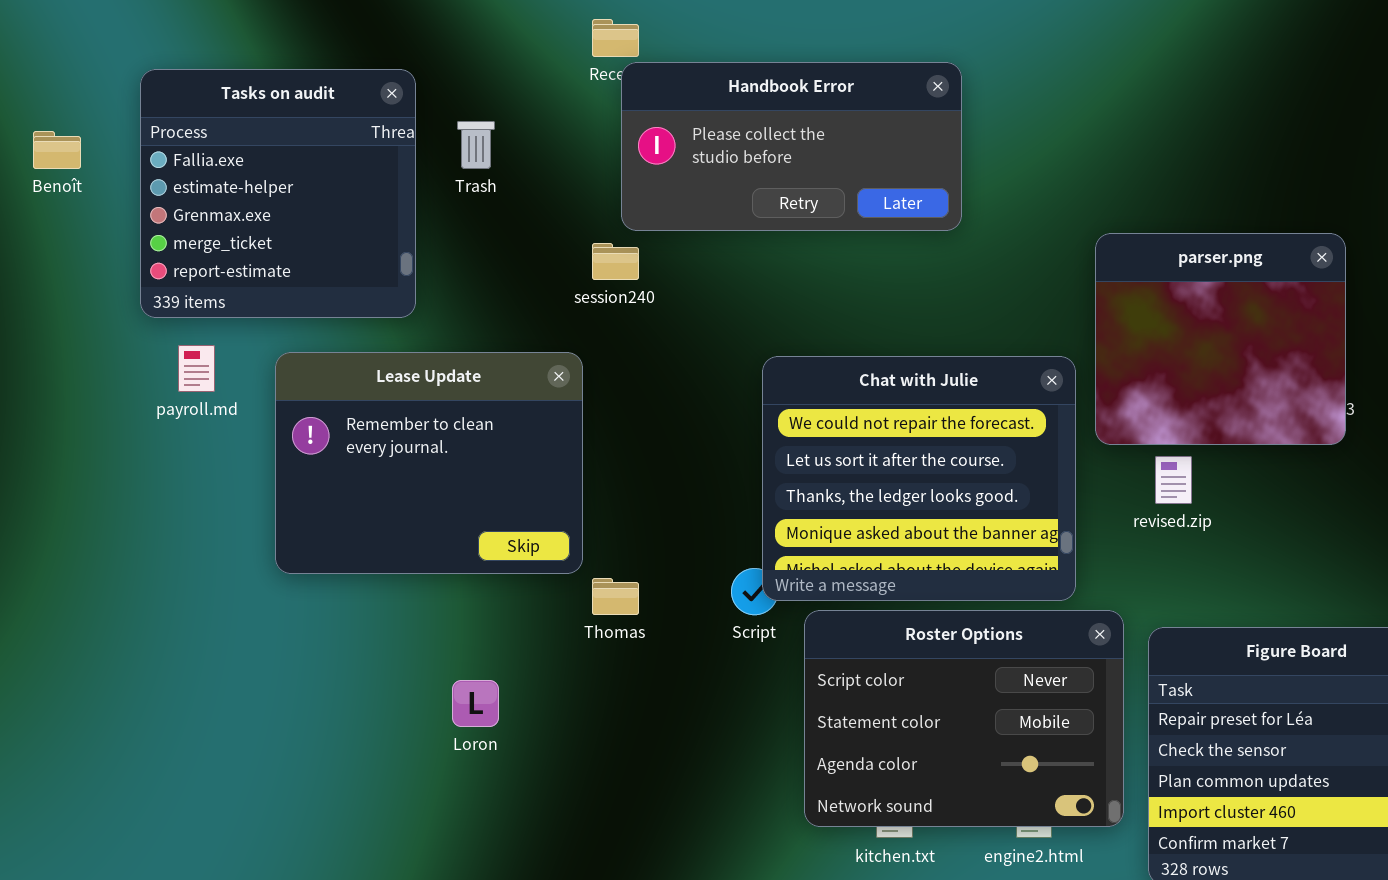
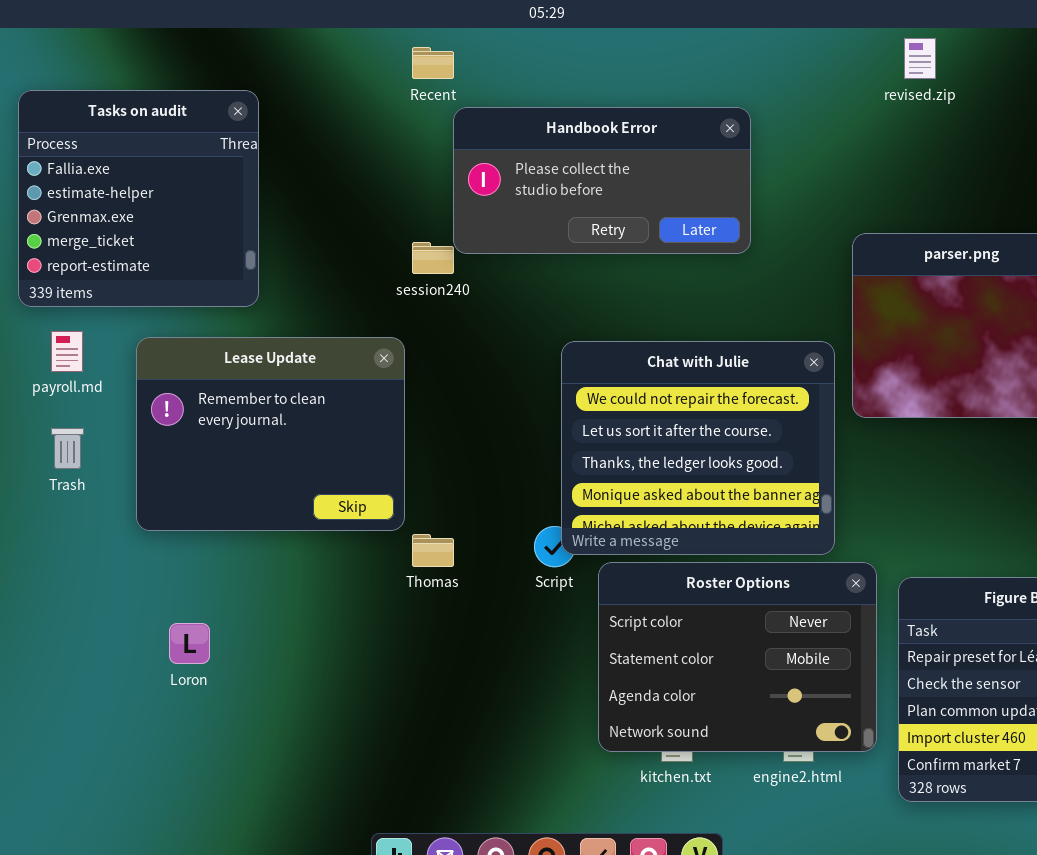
Handbook Error: [621,62,962,231] -> [453,107,751,254], moved
Trash: [457,121,495,169] -> [51,428,84,469], moved
revised.zip: [1155,456,1192,504] -> [904,38,936,79], moved
Loron: [452,680,499,727] -> [169,623,210,664], moved

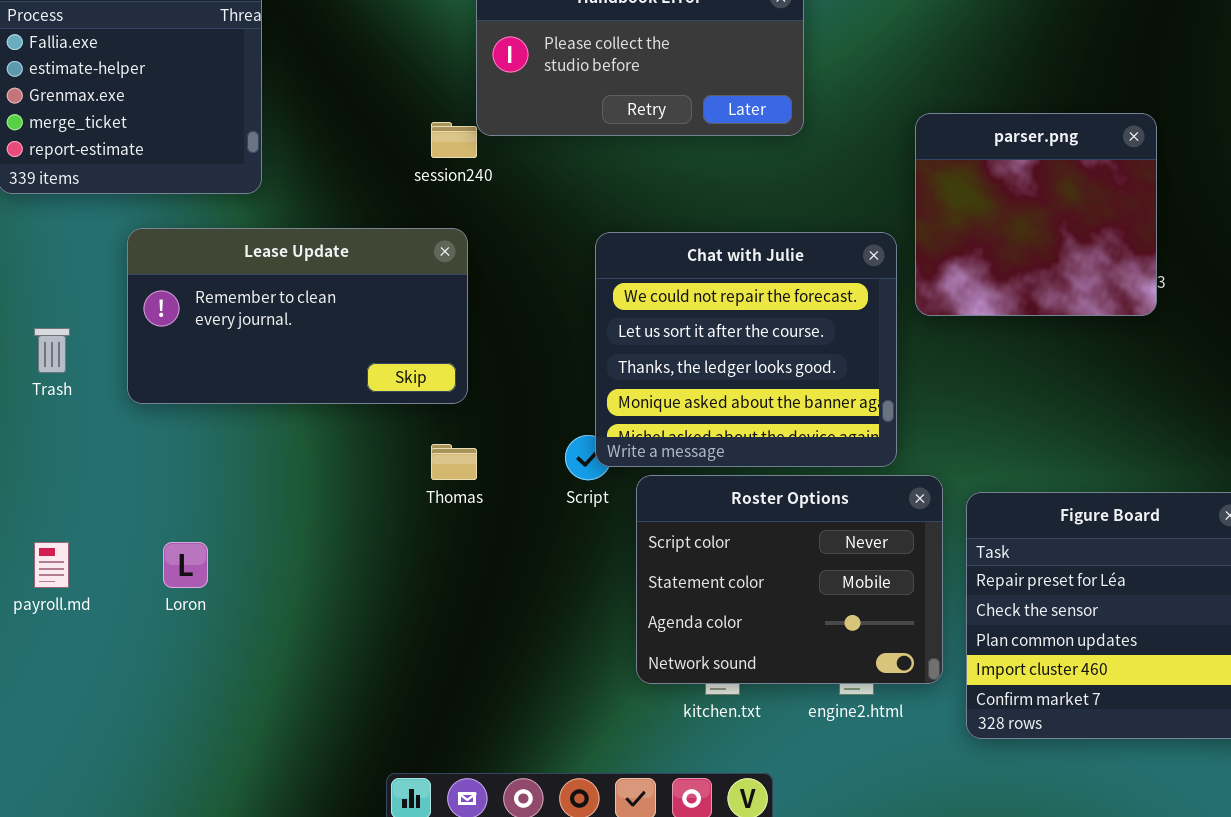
payroll.md: [51,331,83,372] -> [34,542,69,588], moved
Lease Update: [136,337,405,531] -> [127,228,468,404], resized

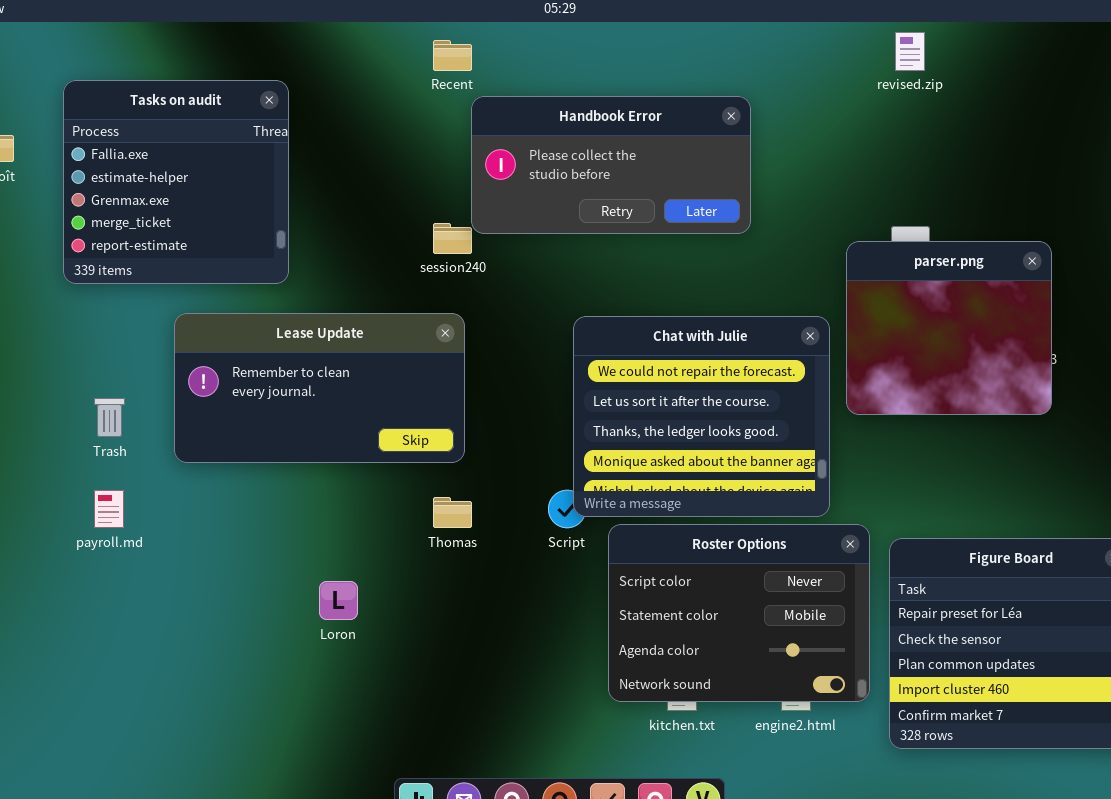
parser.png: [915,113,1157,316] -> [846,241,1052,415], moved
payroll.md: [34,542,69,588] -> [94,490,124,528], moved
Loron: [163,542,208,588] -> [319,581,358,620], moved

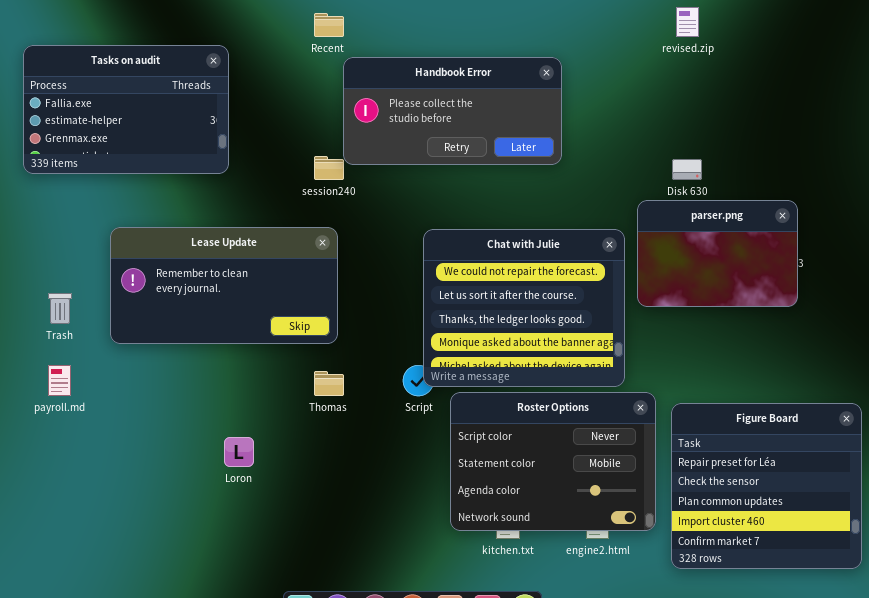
Tasks on audit: [63,80,289,284] -> [23,45,229,174], resized
parser.png: [846,241,1052,415] -> [637,200,798,307], resized

